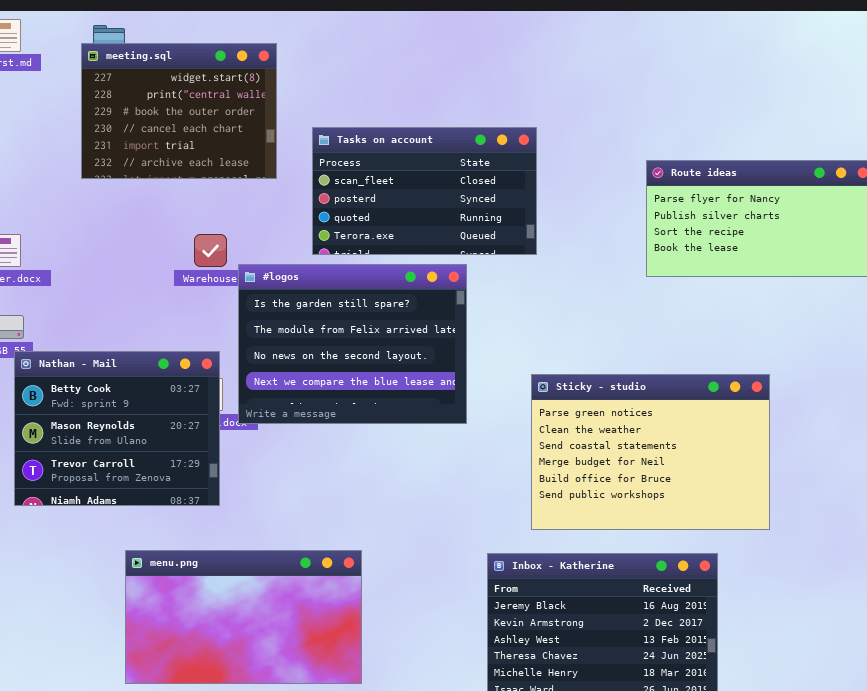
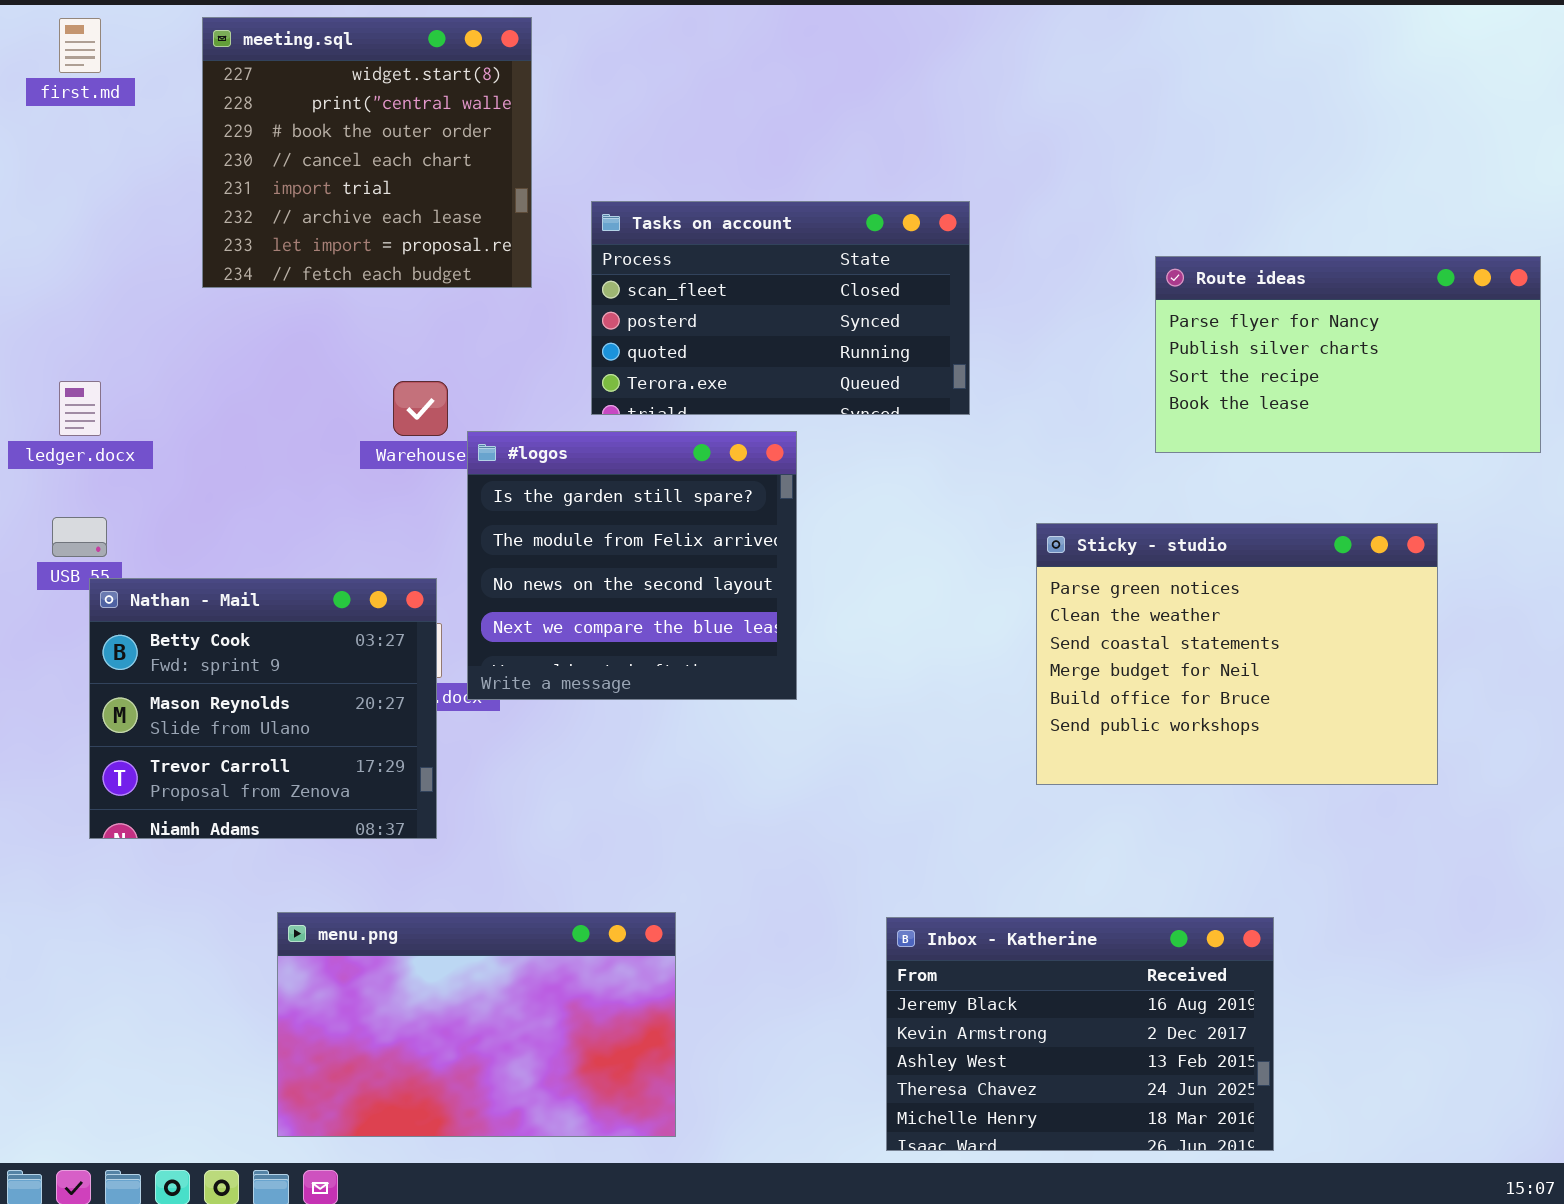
meeting.sql: [81,43,277,179] -> [202,17,532,288], resized
#logos: [238,264,467,424] -> [467,431,797,700], resized
Sticky - studio: [531,374,770,530] -> [1036,523,1438,785], moved

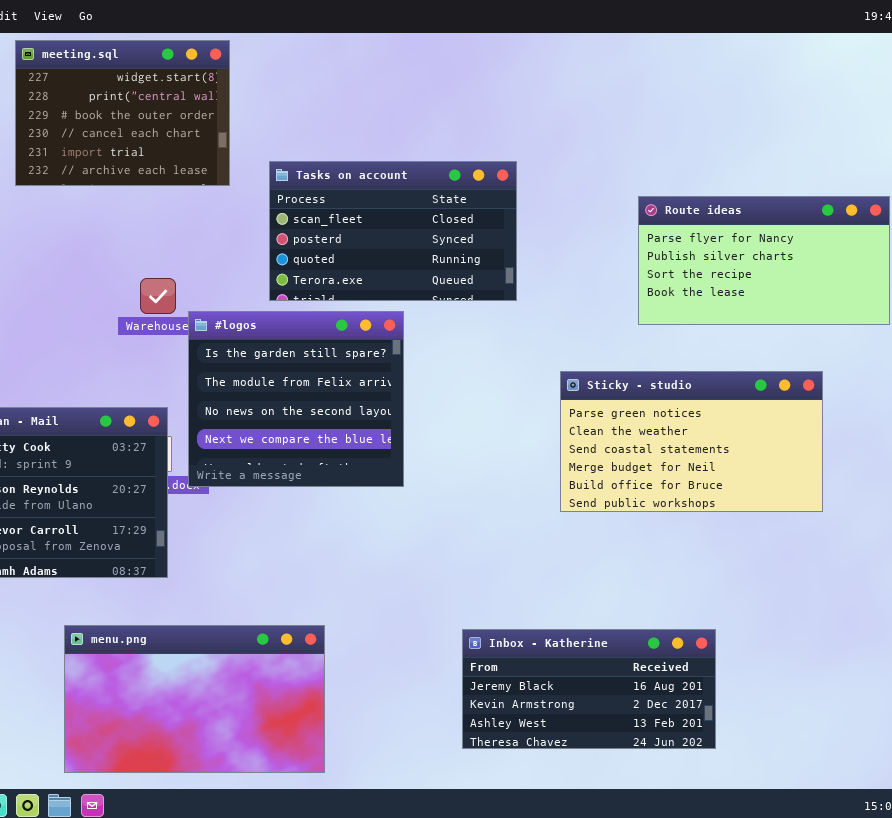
meeting.sql: [202,17,532,288] -> [15,40,230,186], resized
Sticky - studio: [1036,523,1438,785] -> [560,371,823,512], resized
Inbox - Katherine: [886,917,1274,1151] -> [462,629,716,749], resized

